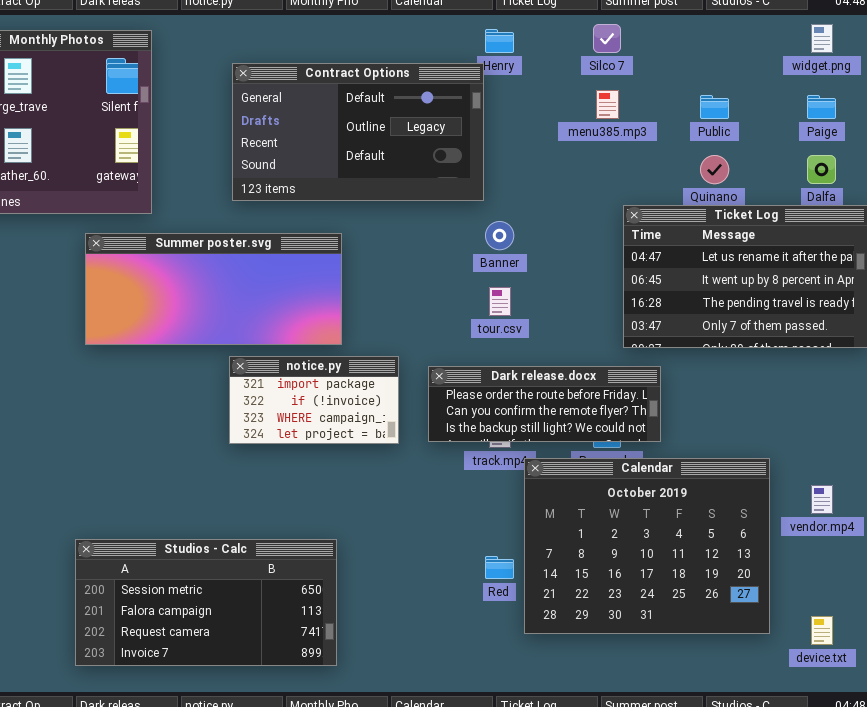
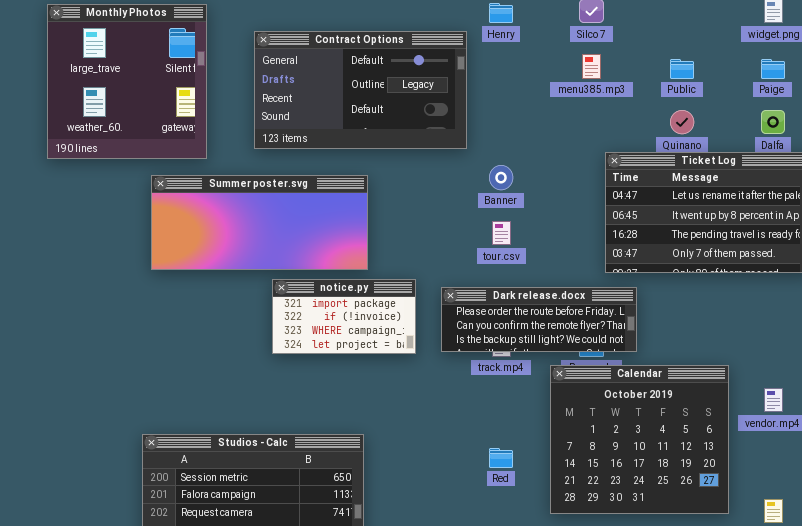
Contract Options: [232,63,484,201] -> [254,31,467,149], moved
Calendar: [524,458,770,634] -> [550,365,729,514], resized

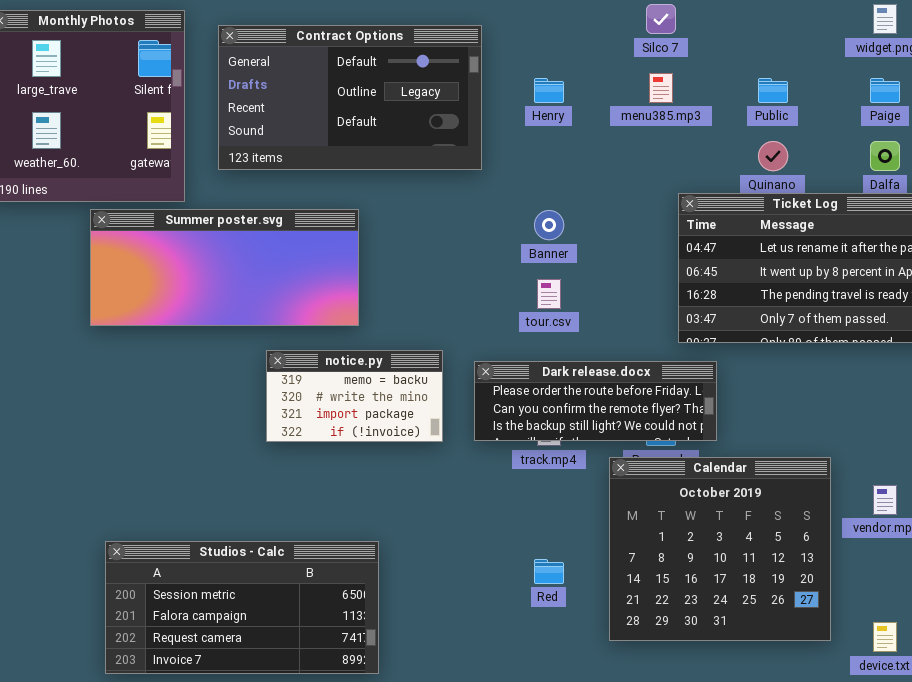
Henry: [489,3,513,23] -> [534,78,564,103], moved
Contract Options: [254,31,467,149] -> [218,25,482,170], moved
Summer poster.svg: [151,175,368,270] -> [90,209,359,326], moved
notice.py: [272,279,416,354] -> [266,350,443,442], scrolled up 2 rows

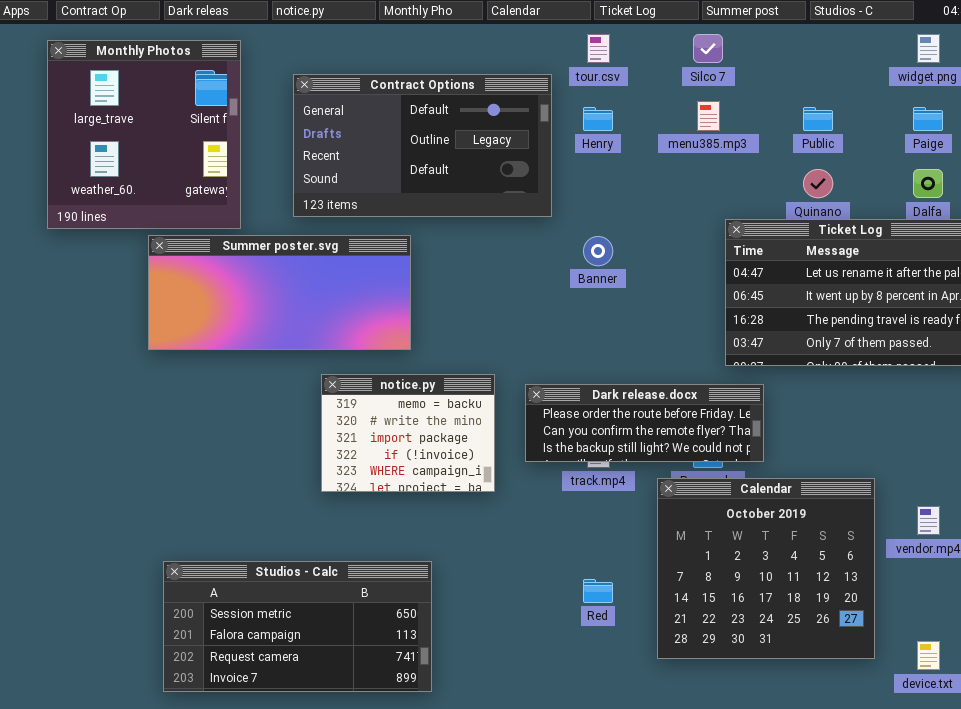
Contract Options: [218,25,482,170] -> [293,74,552,217], moved
tour.csv: [537,279,561,309] -> [587,34,610,63], moved
notice.py: [266,350,443,442] -> [321,374,495,492], resized

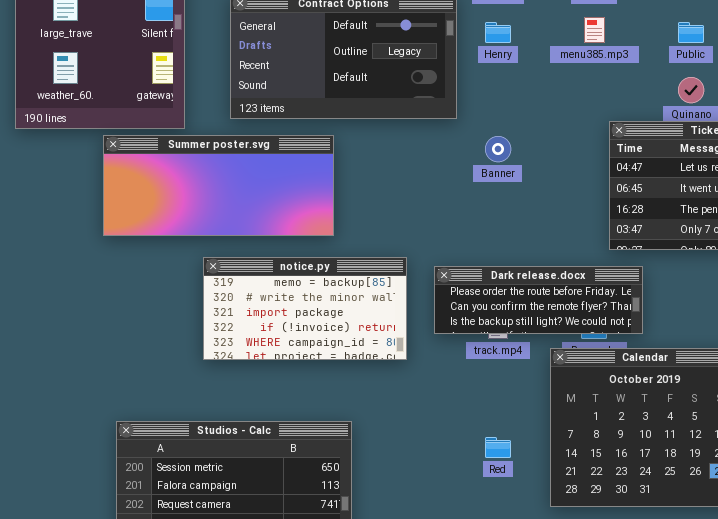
notice.py: [321,374,495,492] -> [203,257,407,360], resized

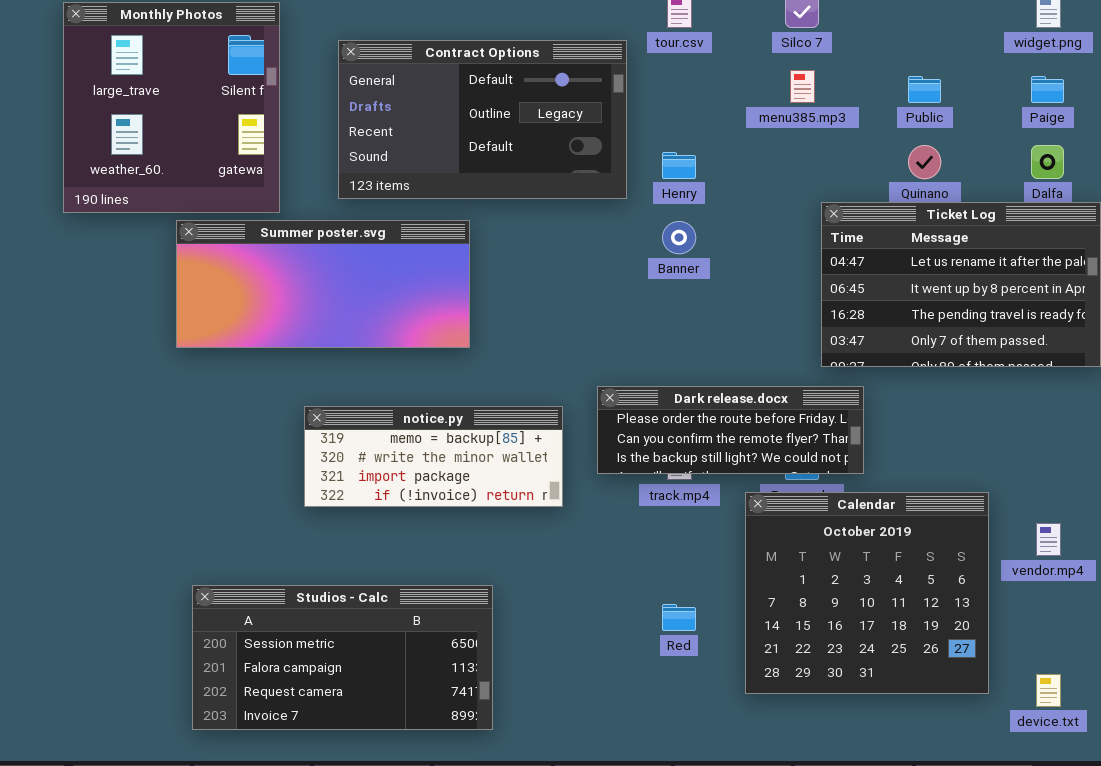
Henry: [485,22,511,43] -> [662,152,696,179], moved
notice.py: [203,257,407,360] -> [304,406,563,507], resized

